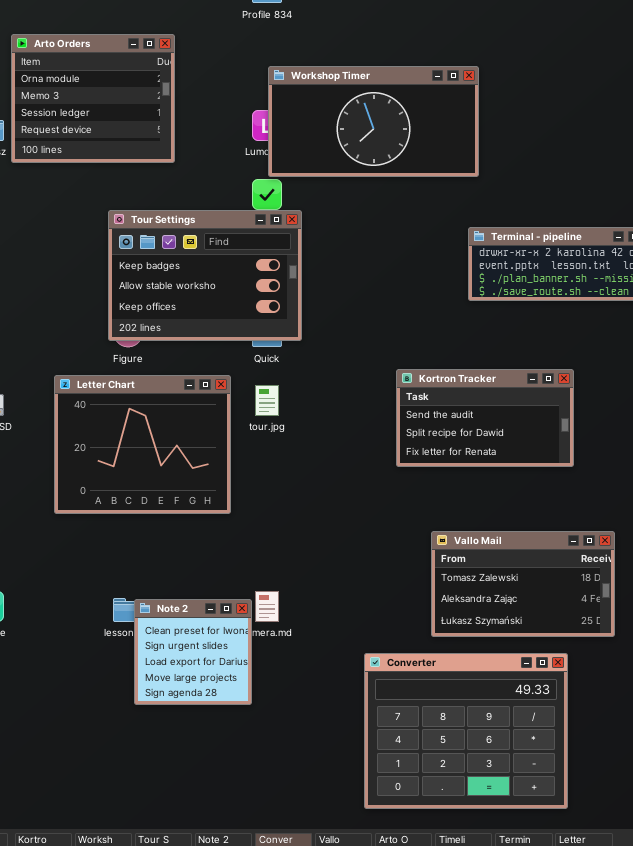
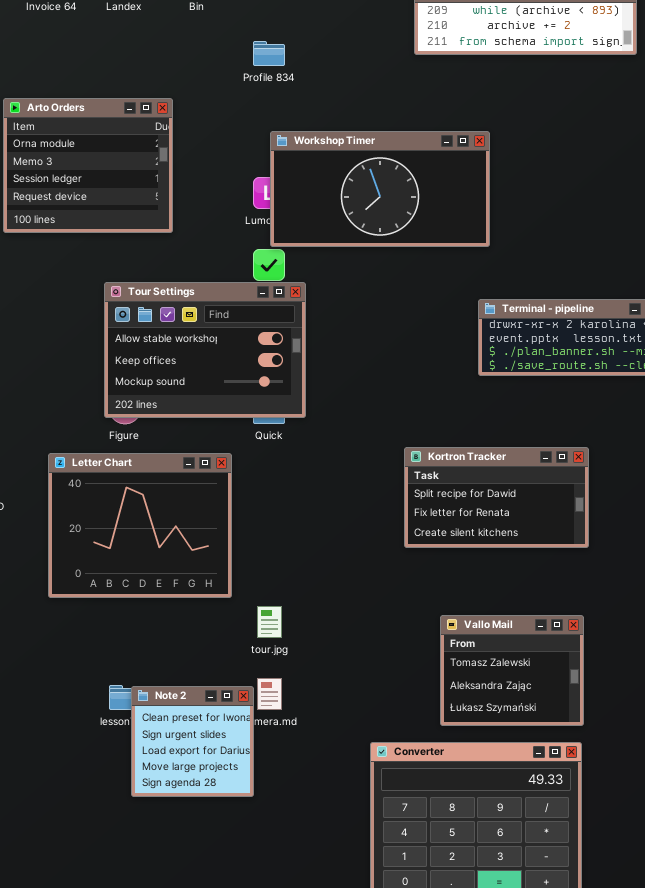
Tour Settings: [108,210,302,341] -> [104,282,306,418], scrolled down 1 row
Kortron Tracker: [396,369,574,467] -> [404,447,589,548], scrolled down 1 row
tour.jpg: [255,385,279,416] -> [257,606,282,638], moved
Vallo Mail: [431,531,615,637] -> [440,615,584,726], resized

